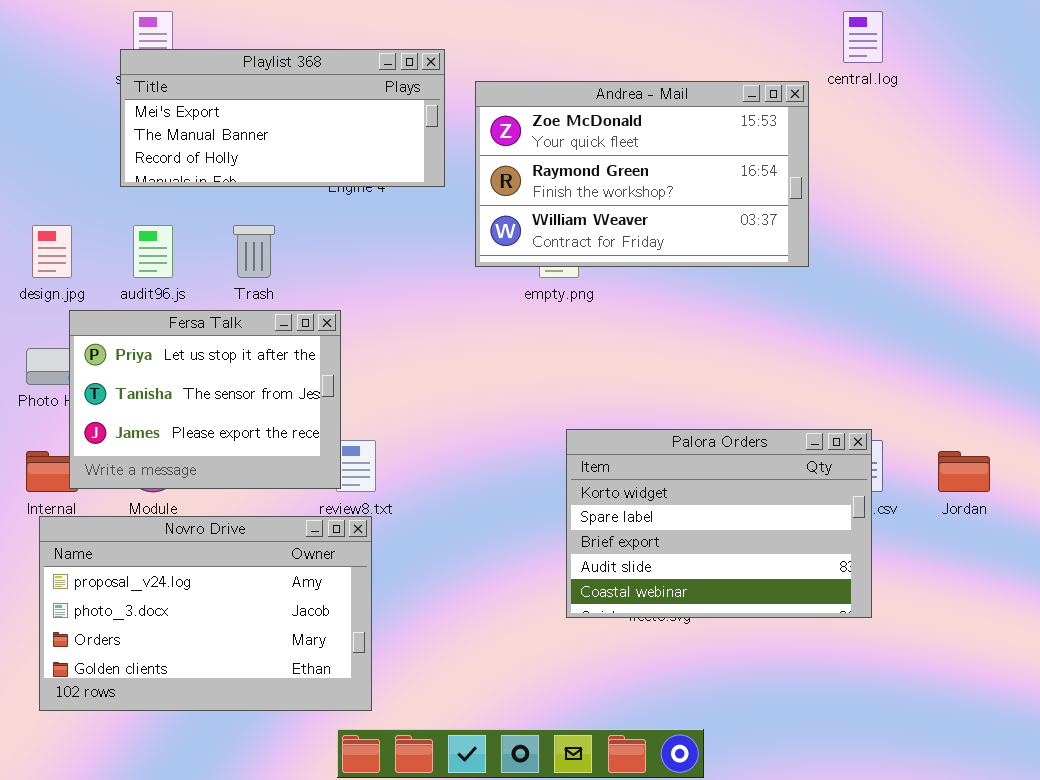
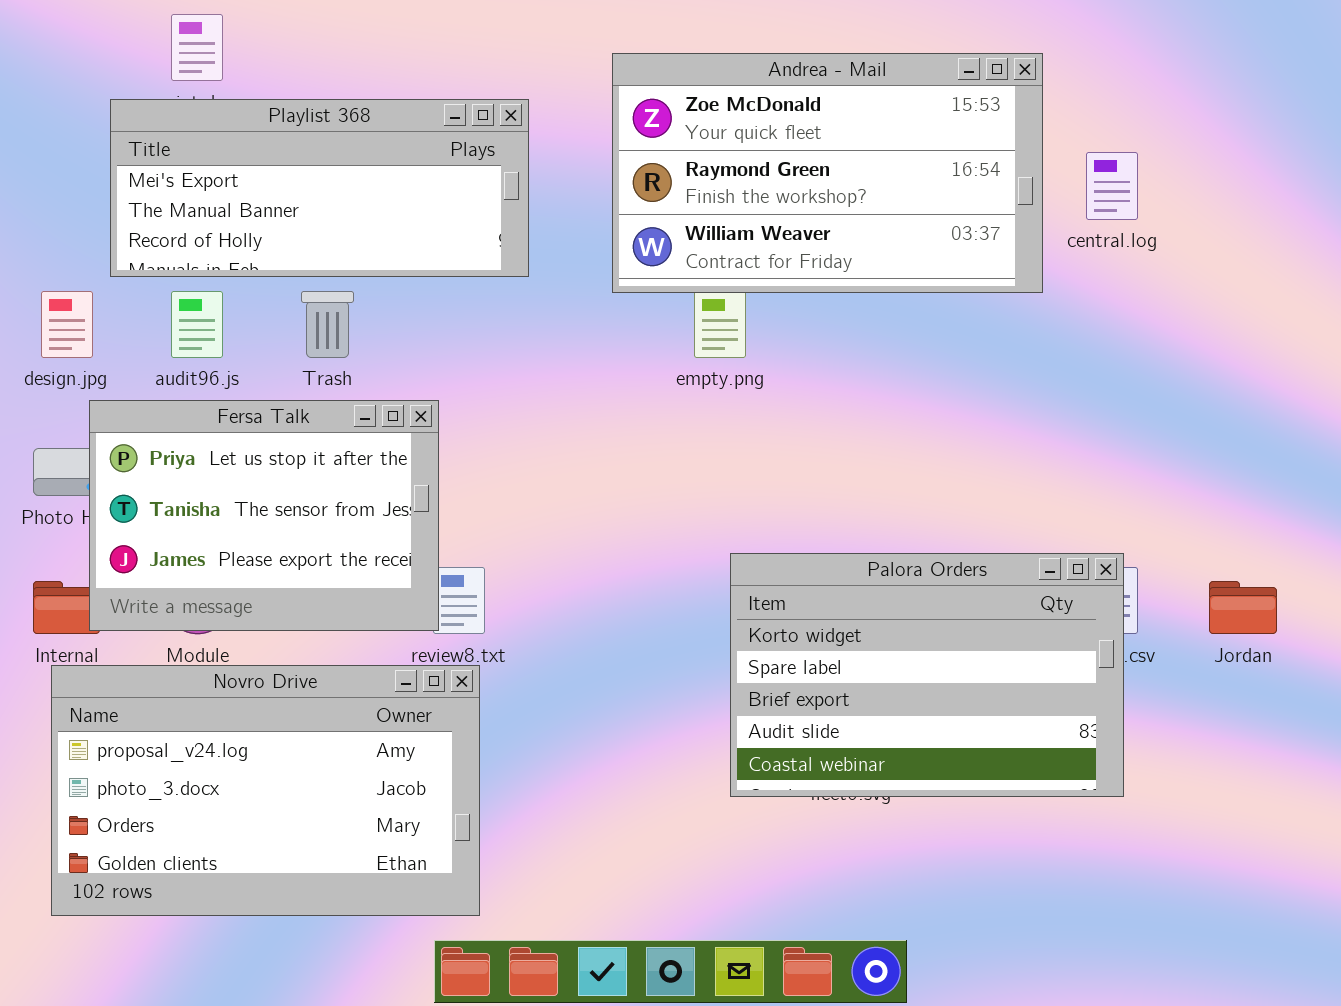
central.log: [843,11,883,63] -> [1086,152,1138,220], moved
Playlist 368: [120,49,445,187] -> [110,99,529,277], moved
Andrea - Mail: [475,81,809,267] -> [612,53,1043,293], moved

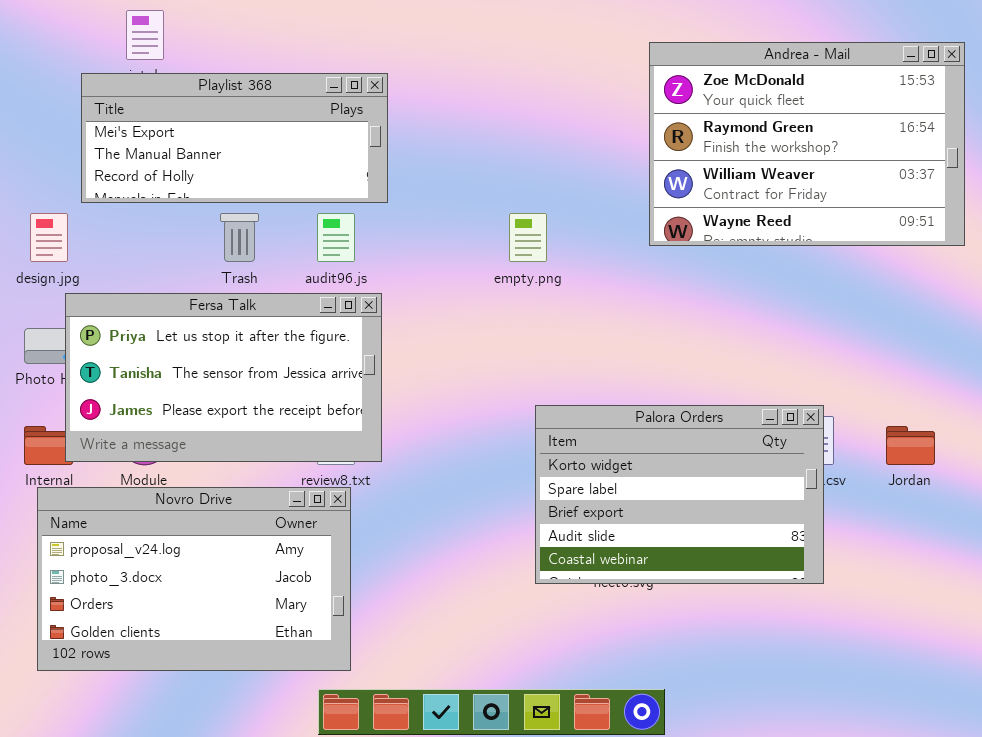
Andrea - Mail: [612,53,1043,293] -> [649,42,965,246], moved, resized
audit96.js: [171,291,223,358] -> [317,213,355,262], moved
Fersa Talk: [89,400,439,631] -> [65,293,382,462], resized

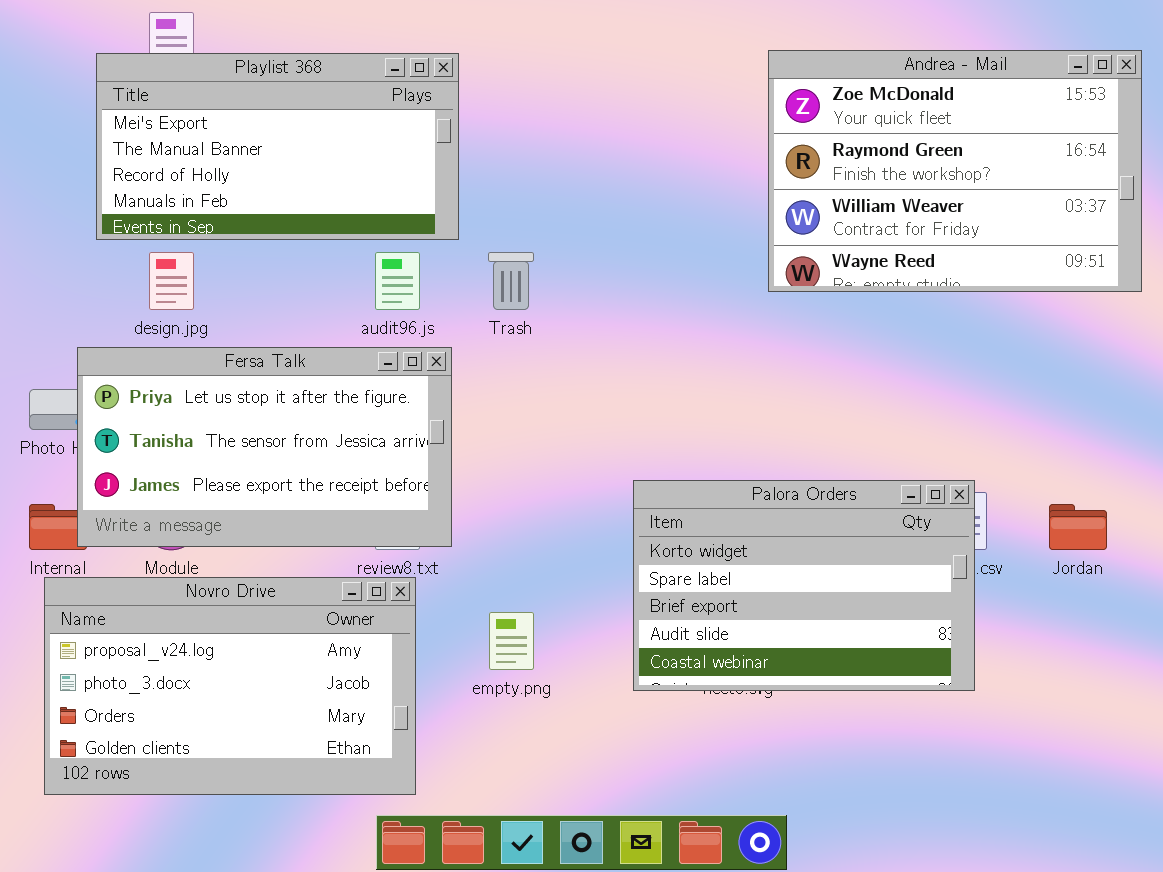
Playlist 368: [81,73,388,203] -> [96,53,459,240], resized
design.jpg: [30,213,68,262] -> [149,252,194,310], moved
Trash: [220,213,259,262] -> [488,252,534,310], moved
empty.png: [509,213,547,262] -> [489,612,534,670], moved

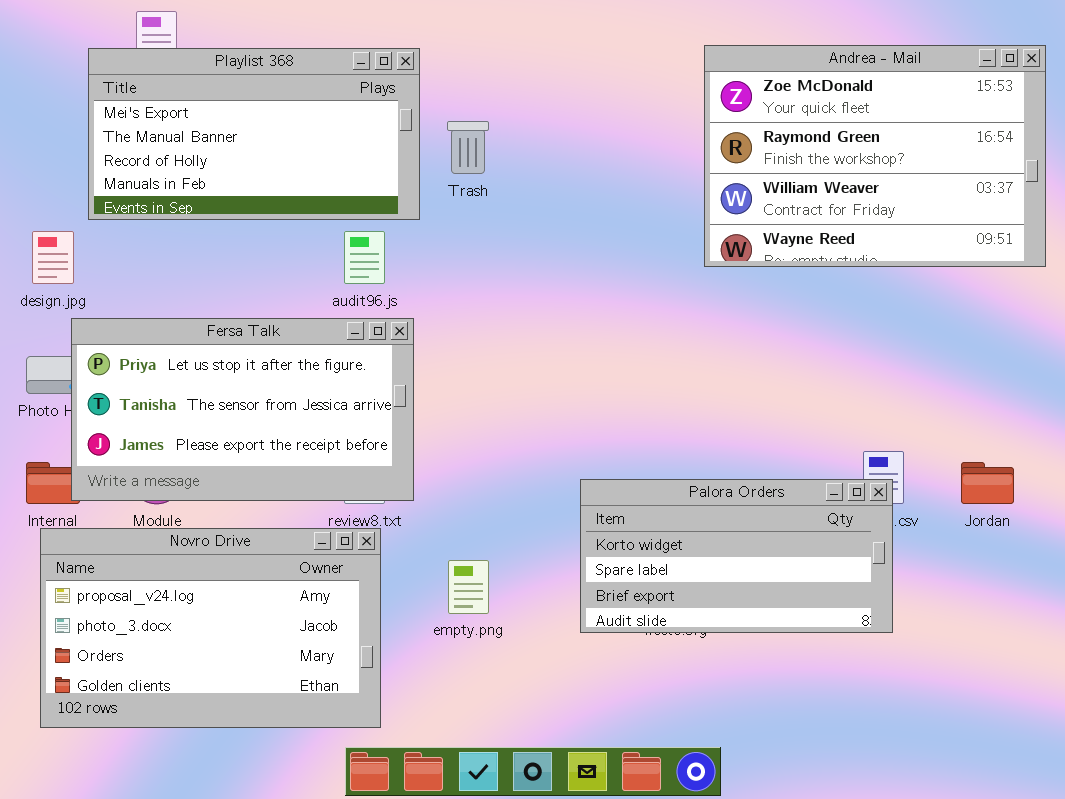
design.jpg: [149,252,194,310] -> [32,231,74,284], moved
Trash: [488,252,534,310] -> [447,121,489,174], moved
Palora Orders: [633,480,975,691] -> [580,479,893,633], resized

